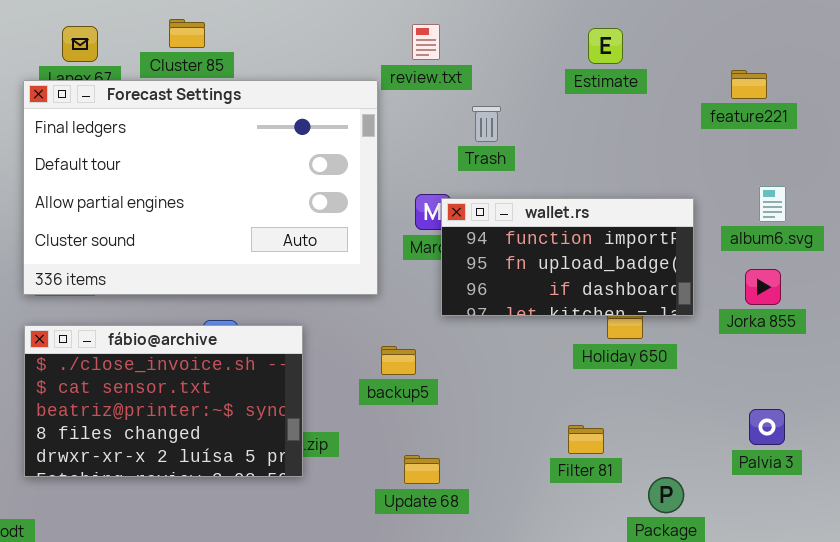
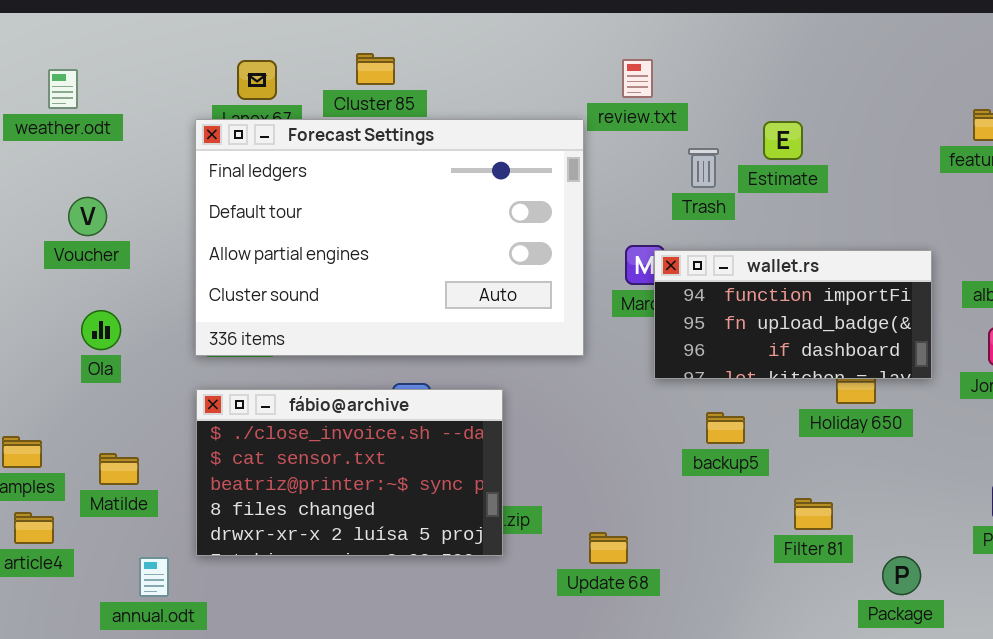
Estimate: [588,28,623,64] -> [763,121,803,160], moved
backup5: [381,346,416,375] -> [706,412,745,444], moved
Update 68: [404,455,440,484] -> [589,532,628,564], moved

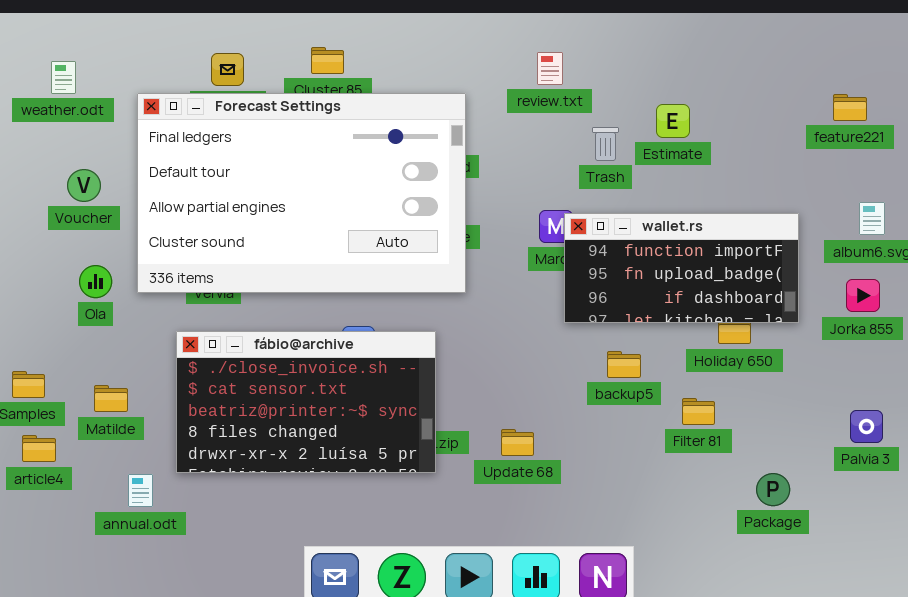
Forecast Settings: [195,119,584,356] -> [137,93,466,293], moved
Filter 81: [794,498,833,530] -> [682,398,715,425], moved
Update 68: [589,532,628,564] -> [501,429,534,456], moved

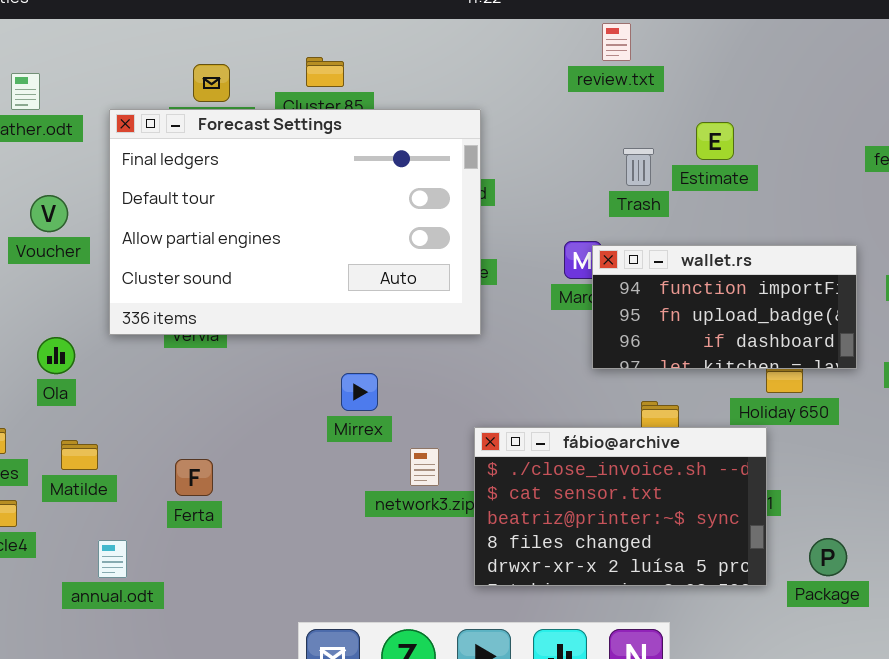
review.txt: [537,52,563,85] -> [602,23,631,61], moved
Ola: [79,265,112,298] -> [37,337,75,374], moved
fábio@archive: [176,331,436,473] -> [474,427,767,586], moved

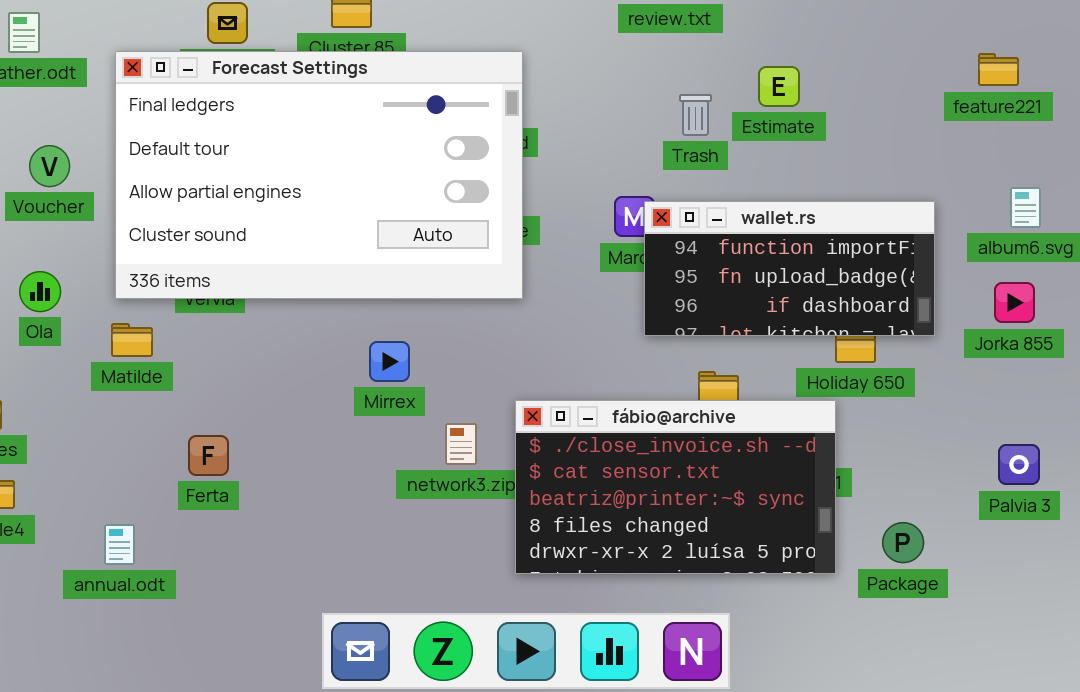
Ola: [37,337,75,374] -> [19,271,61,312], moved
Matilde: [61,440,98,470] -> [111,323,153,357], moved

